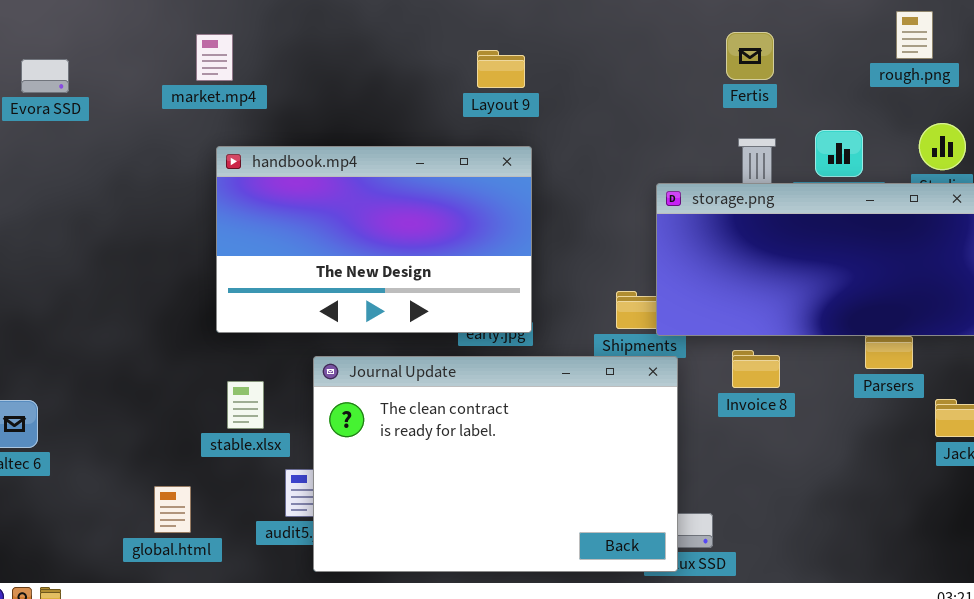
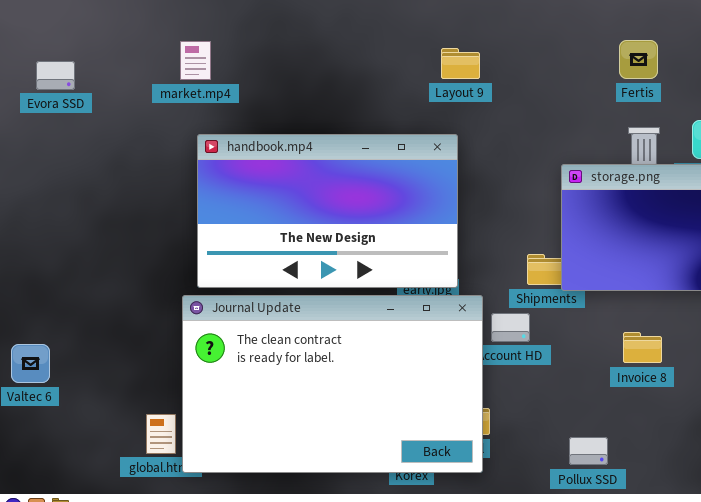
Layout 9: [477,50,525,88] -> [441,48,480,79], moved
Invoice 8: [732,350,780,388] -> [623,332,662,363], moved
Journal Update: [313,356,678,572] -> [182,295,483,473], moved

